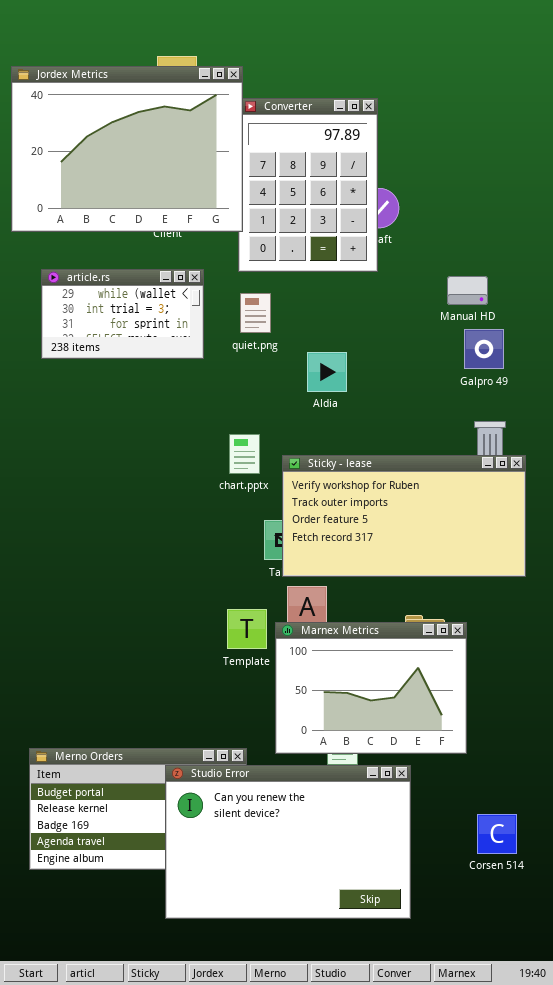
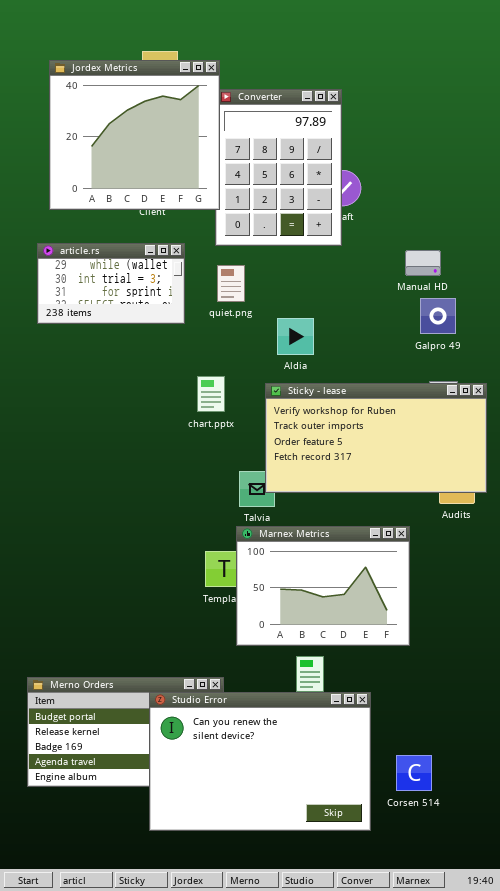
Jordex Metrics: [11,66,243,232] -> [49,60,220,210], resized
chart.pptx: [229,434,260,474] -> [197,376,225,412], moved
Sticky - lease: [282,455,526,577] -> [265,383,487,493], moved
Marnex Metrics: [275,622,467,754] -> [236,526,410,646], moved
Corsen 514: [477,814,517,854] -> [396,755,432,791], moved

